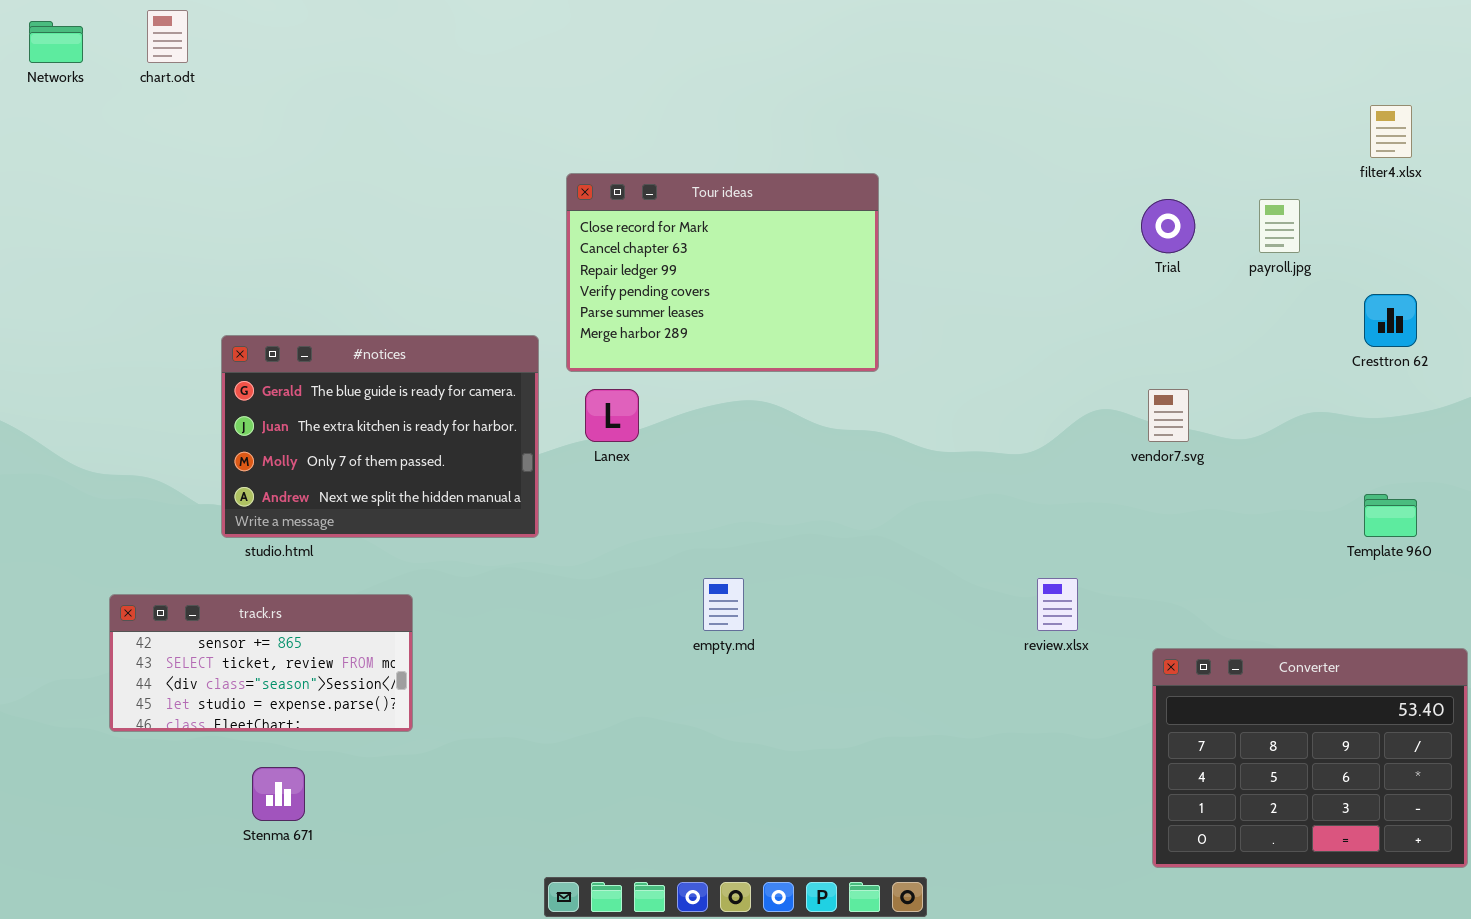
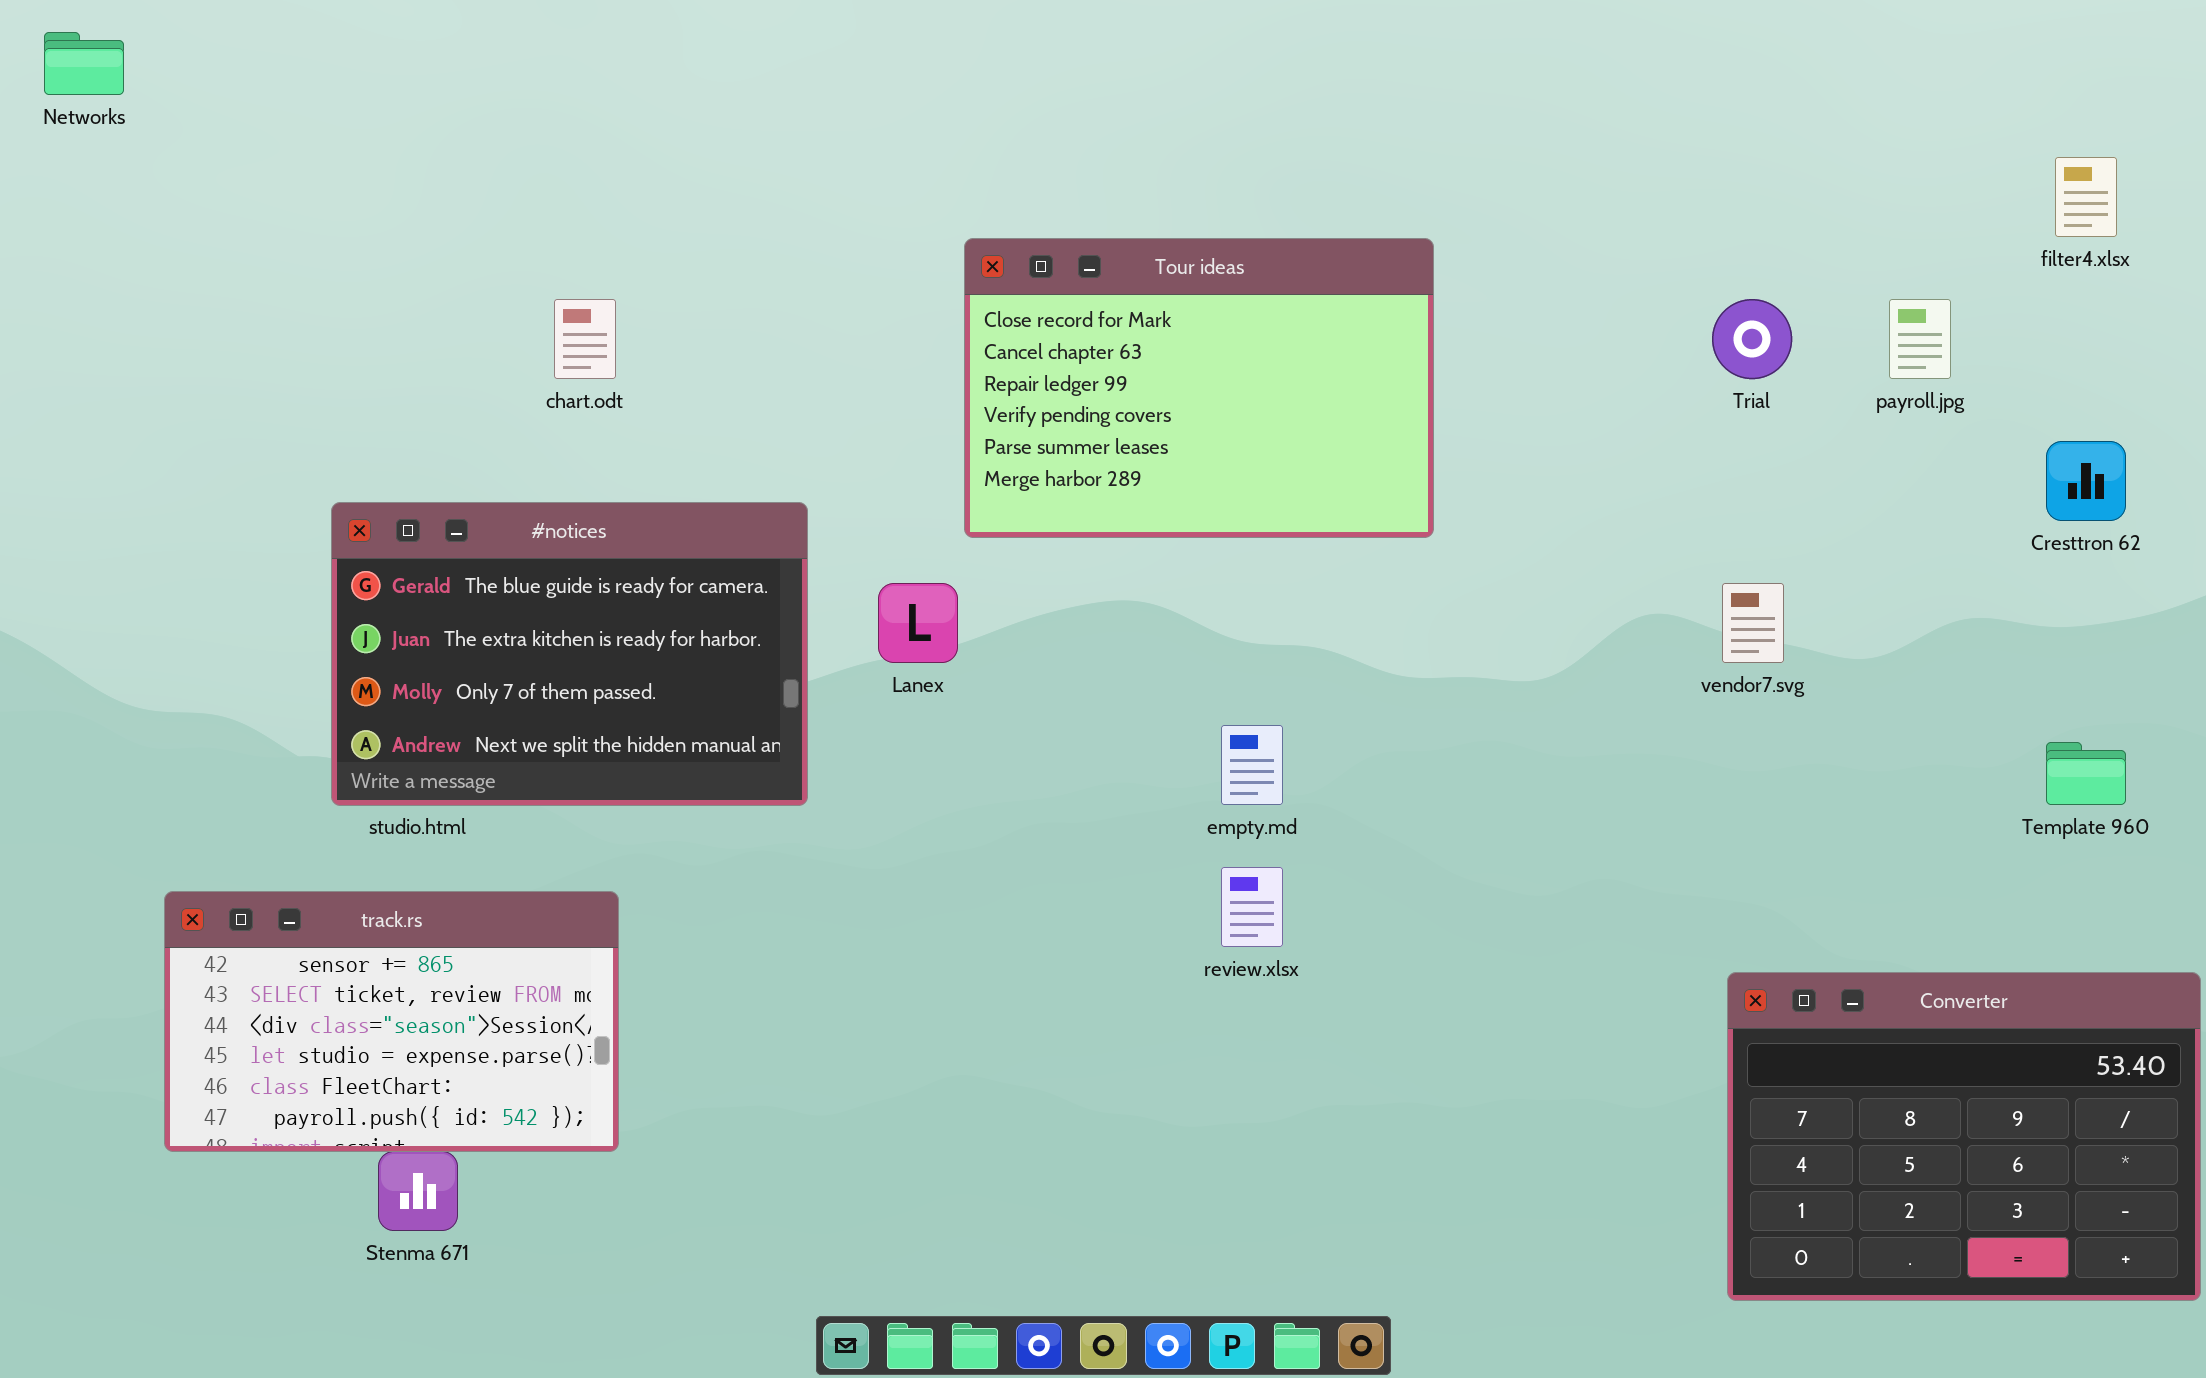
chart.odt: [147,10,188,63] -> [554,299,616,379], moved
Tour ideas: [566,173,879,372] -> [964,238,1434,538], moved
empty.md: [703,578,744,631] -> [1221,725,1283,805], moved
review.xlsx: [1037,578,1078,631] -> [1221,867,1283,947], moved
track.rs: [109,594,413,732] -> [164,891,619,1152], resized

